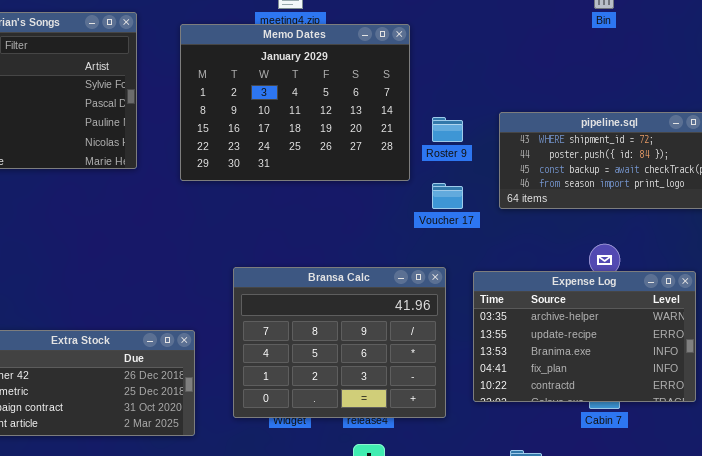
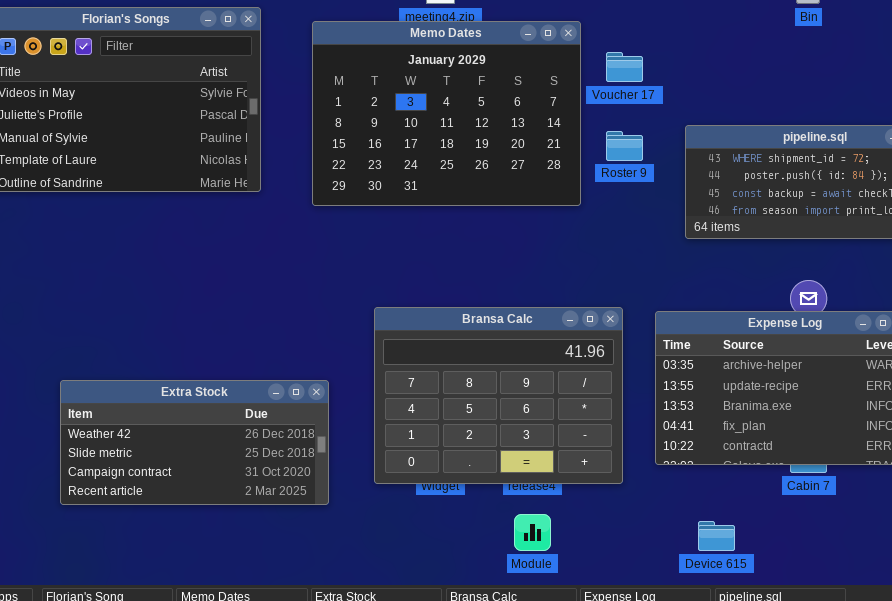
Voucher 17: [432,183,463,209] -> [606,52,643,82], moved

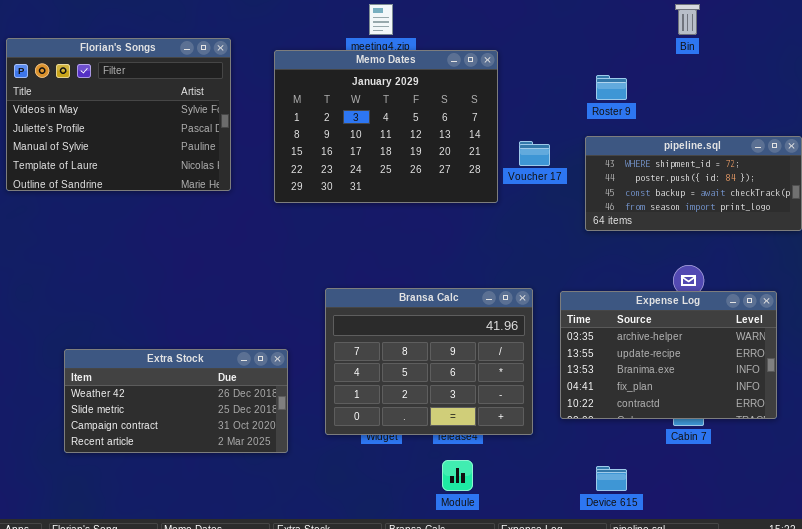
Voucher 17: [606,52,643,82] -> [519,141,550,166], moved
Roster 9: [606,131,643,161] -> [596,75,627,100], moved

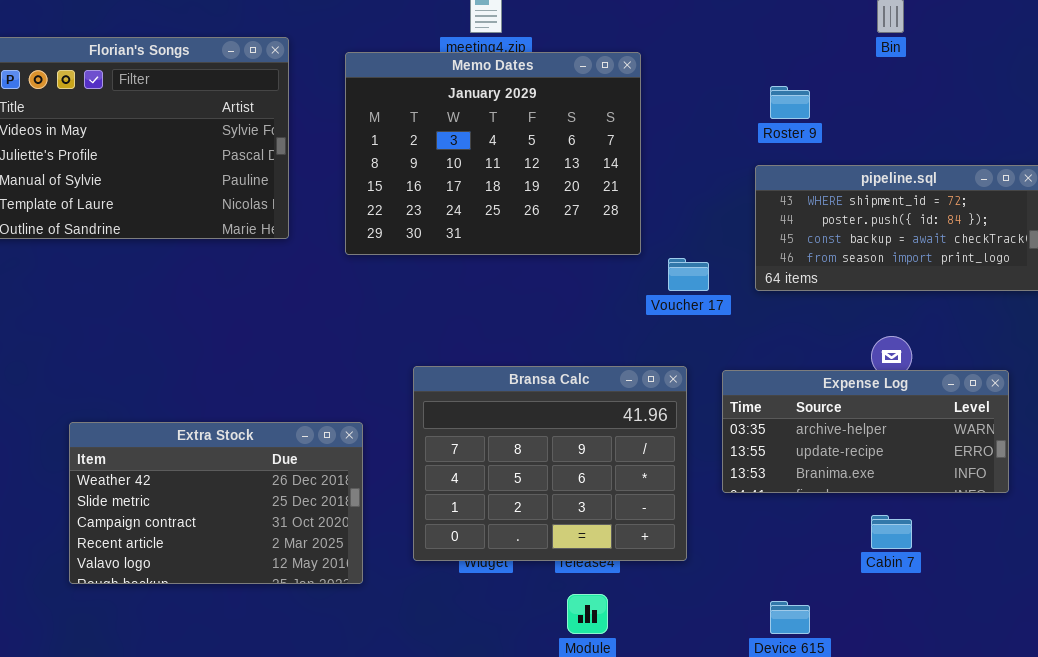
Voucher 17: [519,141,550,166] -> [668,258,709,291], moved
Expense Log: [560,291,777,419] -> [722,370,1009,493], resized
Extra Stock: [64,349,288,453] -> [69,422,363,584], resized

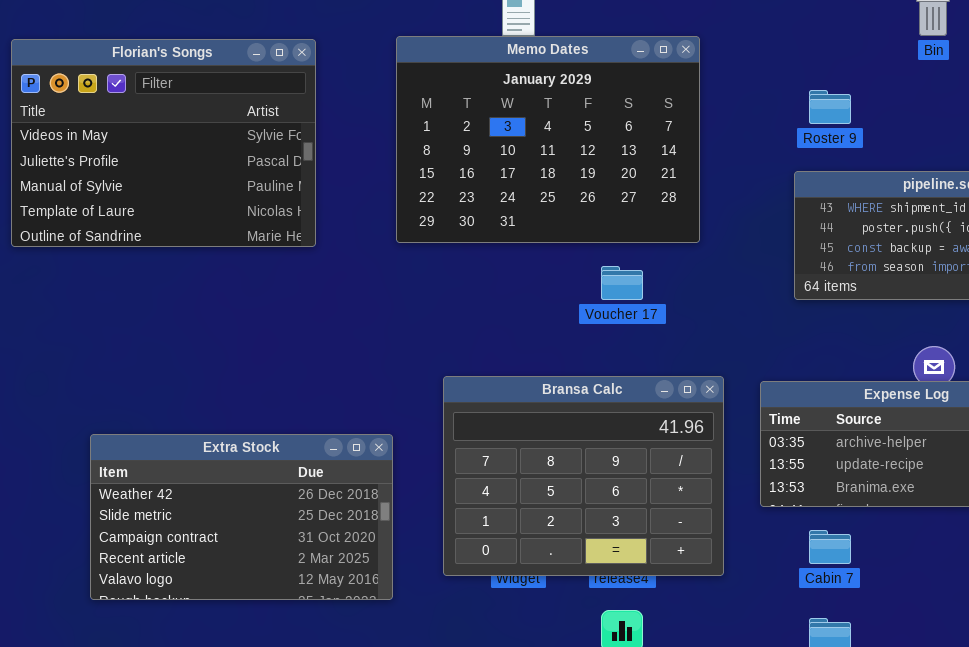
Memo Dates: [345,52,641,255] -> [396,36,700,243], moved
Voucher 17: [668,258,709,291] -> [601,266,643,300], moved
Cabin 7: [871,515,912,549] -> [809,530,851,564], moved

